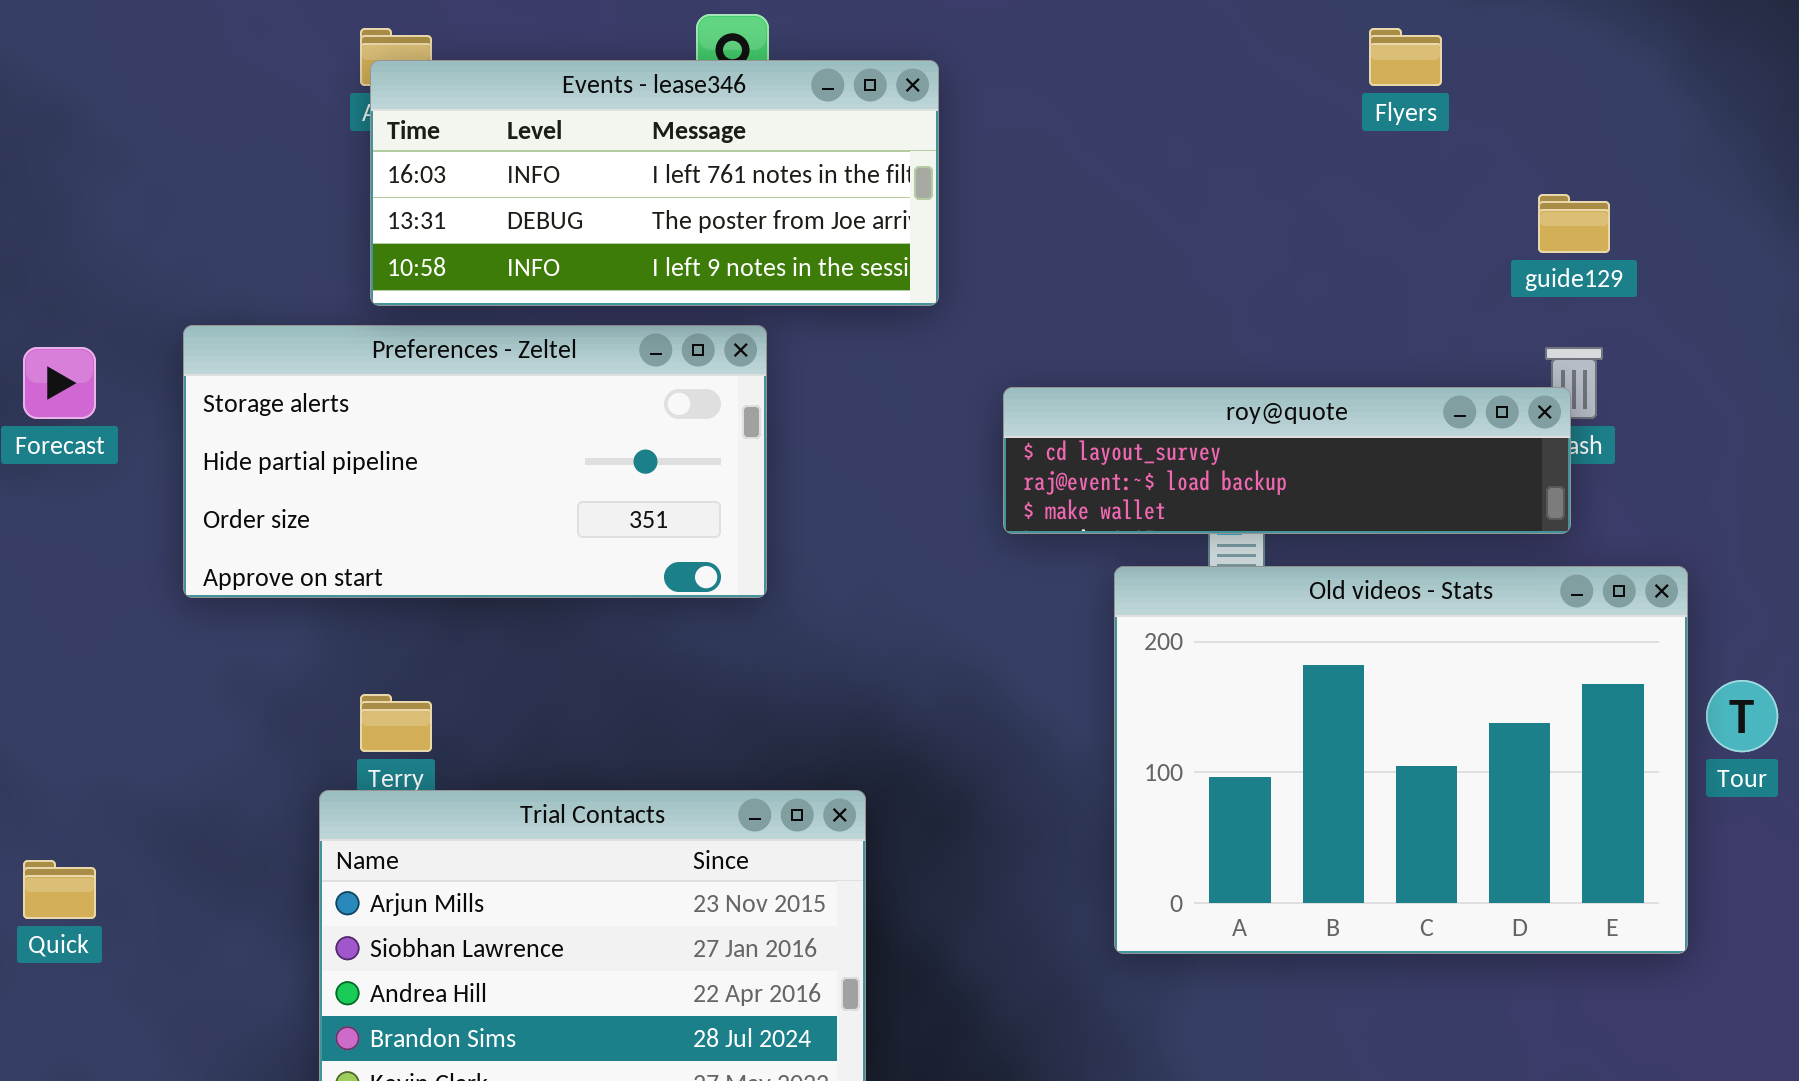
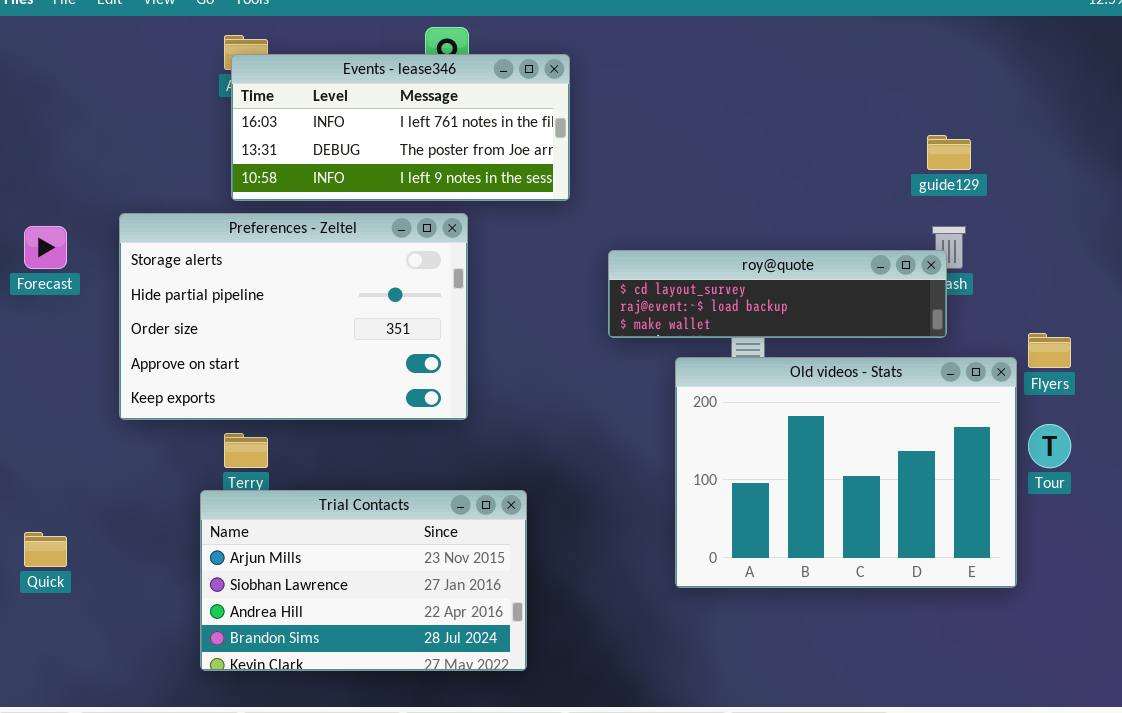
Flyers: [1369,28,1442,86] -> [1028,333,1071,368], moved
Preferences - Zeltel: [183,325,767,598] -> [119,213,468,420], resized

